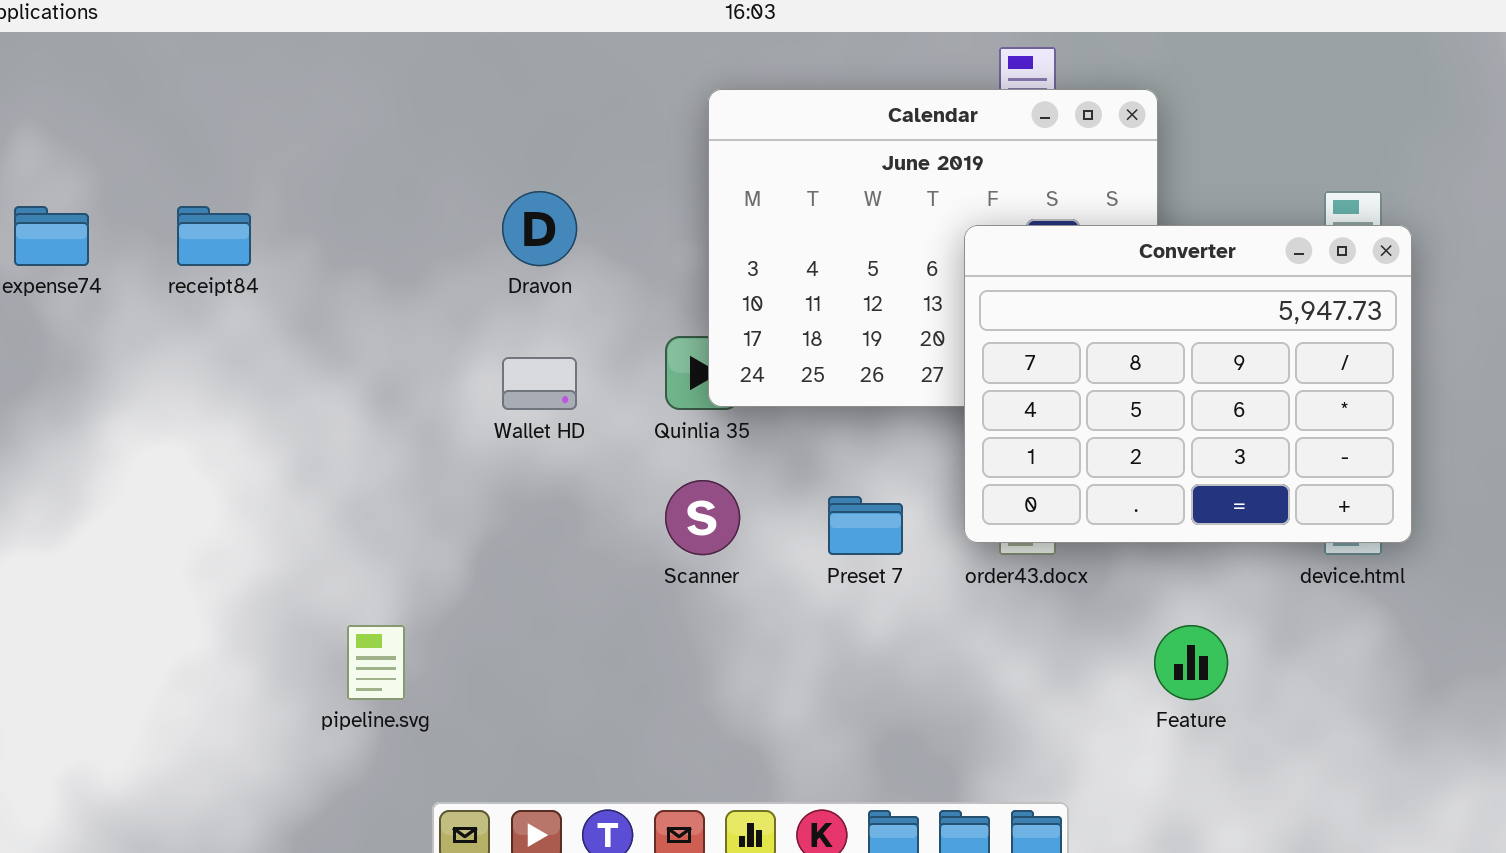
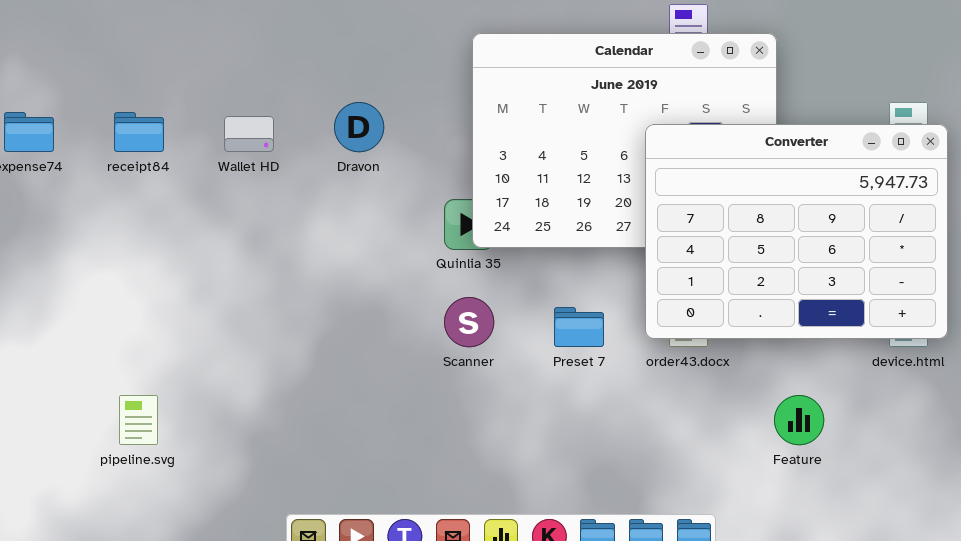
Wallet HD: [502,357,577,410] -> [224,116,274,152], moved
pipeline.svg: [347,625,405,700] -> [119,395,158,445], moved

